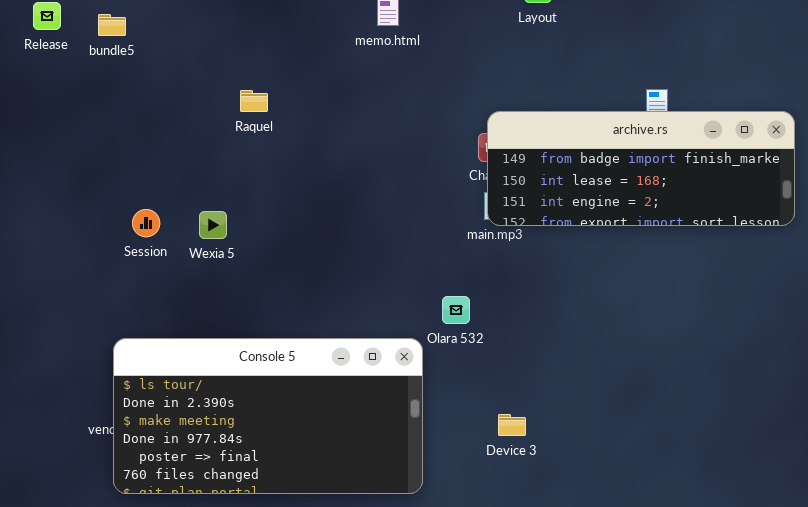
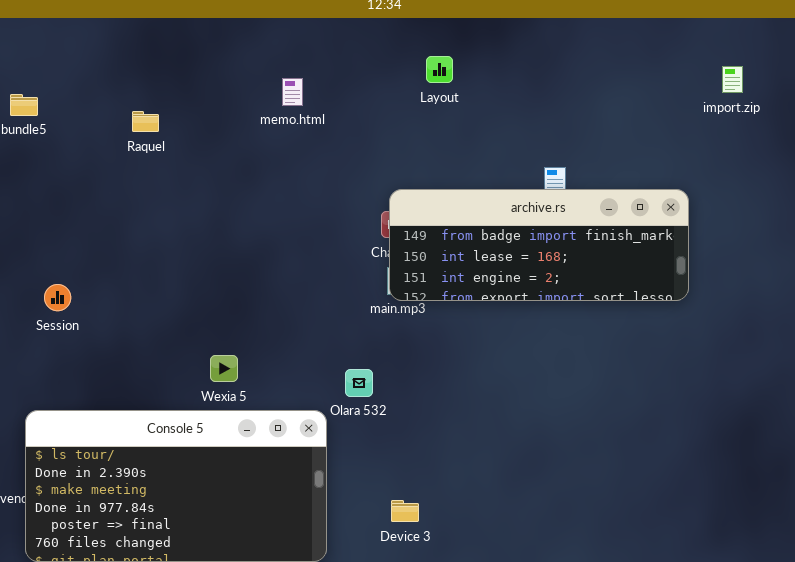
Raquel: [240,90,268,112] -> [132,111,159,132], moved
Wexia 5: [199,211,227,239] -> [210,355,238,382], moved
Device 3: [498,414,526,436] -> [391,500,419,522], moved

